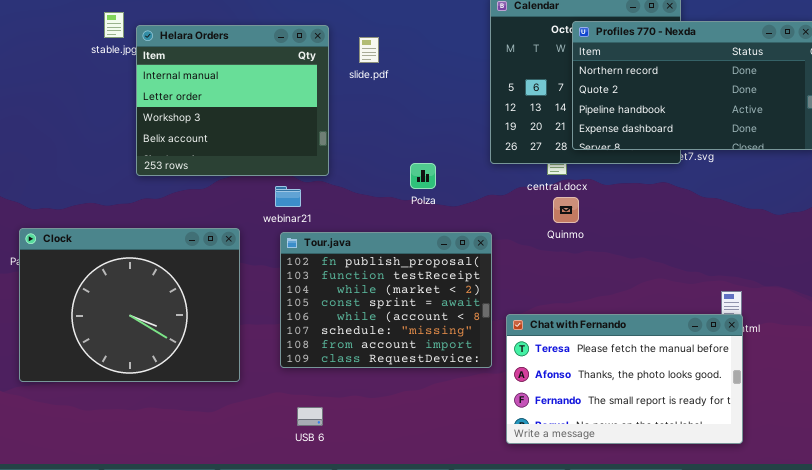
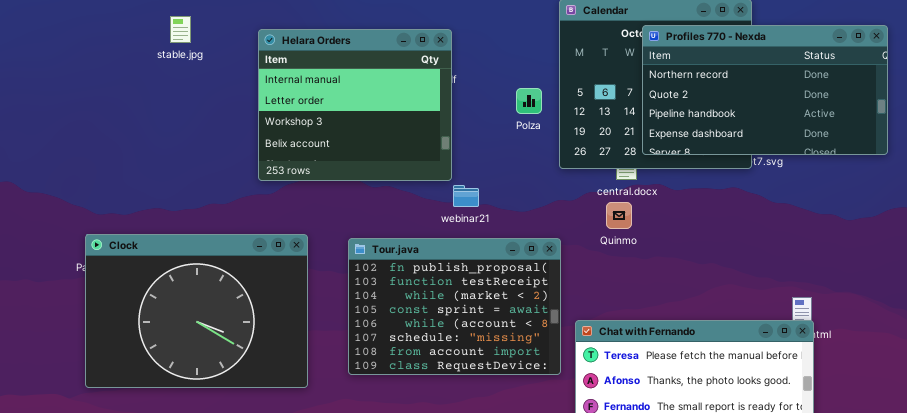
Helara Orders: [136,25,329,176] -> [258,29,452,181], moved
Polza: [410,163,436,189] -> [516,88,542,114], moved
webinar21: [275,186,301,207] -> [453,185,479,207], moved
Quinmo: [553,197,579,223] -> [606,202,632,229], moved

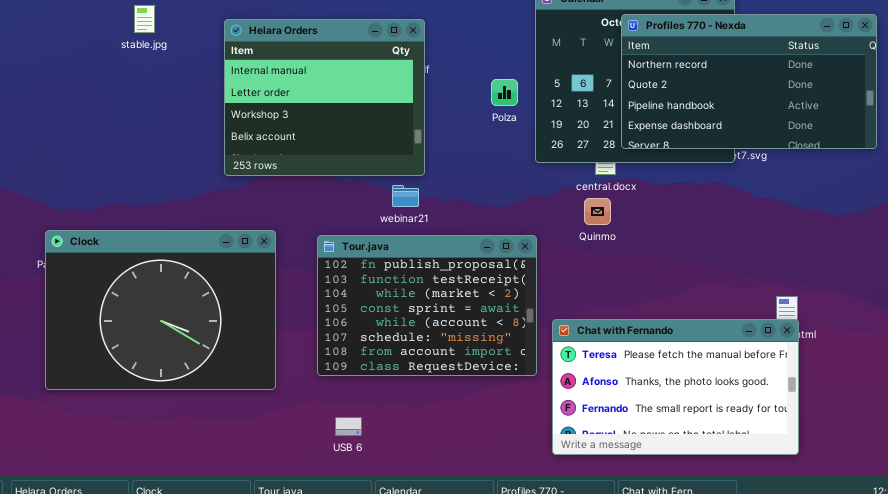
webinar21: [453,185,479,207] -> [392,185,419,207], moved

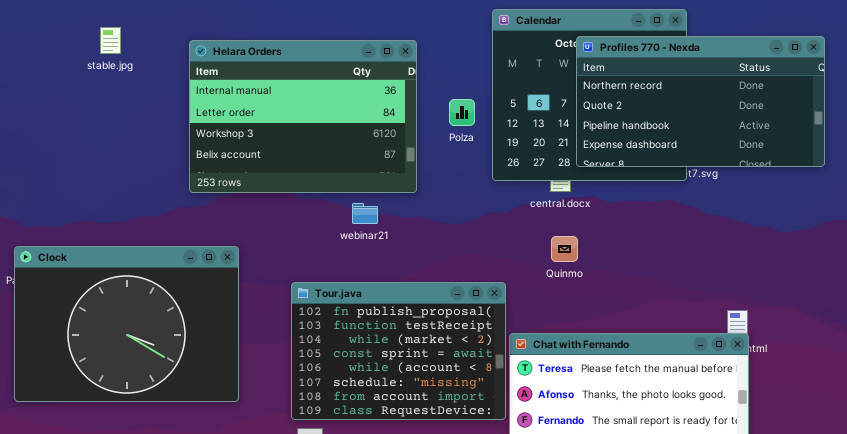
Helara Orders: [224,19,425,176] -> [189,40,417,193], resized
Quinmo: [584,198,611,225] -> [551,236,578,262], moved
Tour.java: [317,235,537,376] -> [291,282,506,420], moved

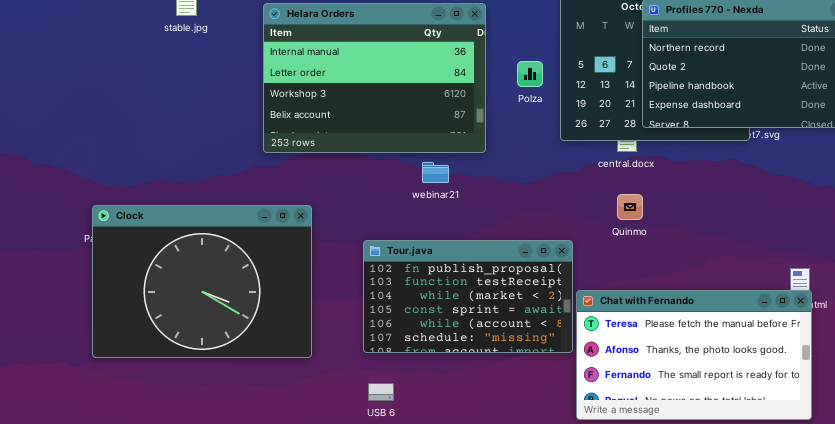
Tour.java: [291,282,506,420] -> [363,240,573,353], resized

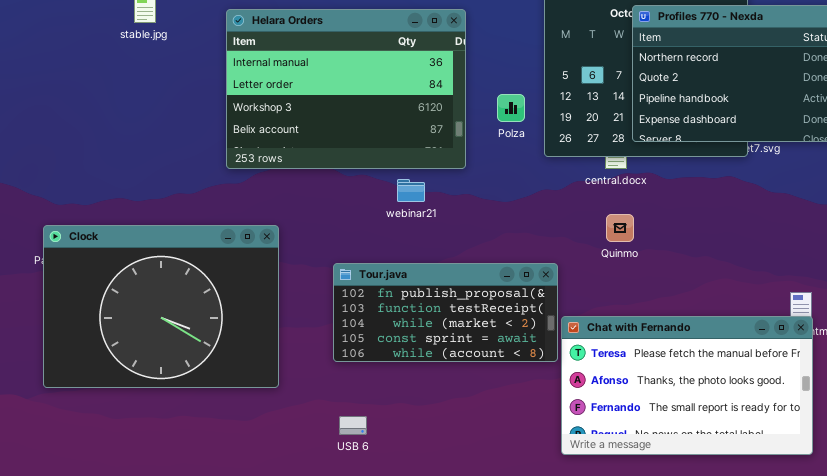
Polza: [517,61,543,87] -> [497,94,525,122], moved
Tour.java: [363,240,573,353] -> [333,263,558,362], resized

